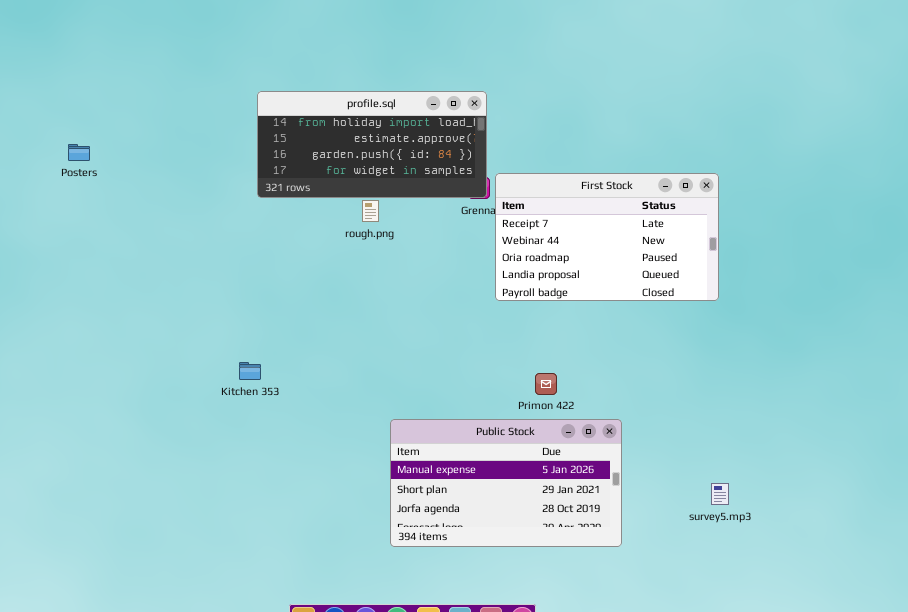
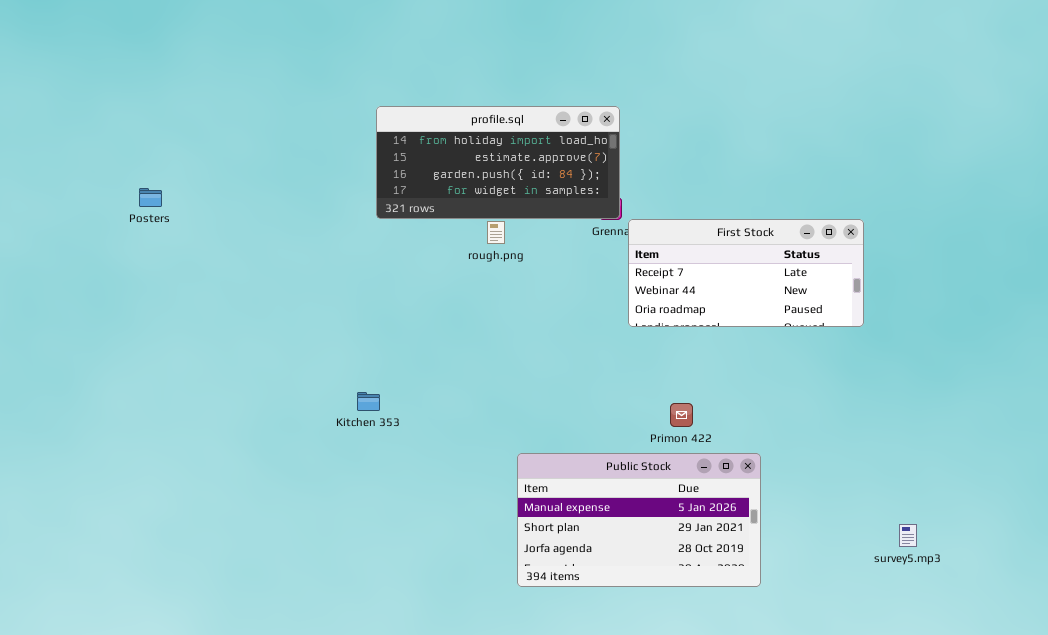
Posters: [68,144,90,161] -> [139,188,162,207], moved
First Stock: [495,173,719,301] -> [628,219,864,327], resized
survey5.mp3: [711,483,729,505] -> [899,524,917,547], moved

